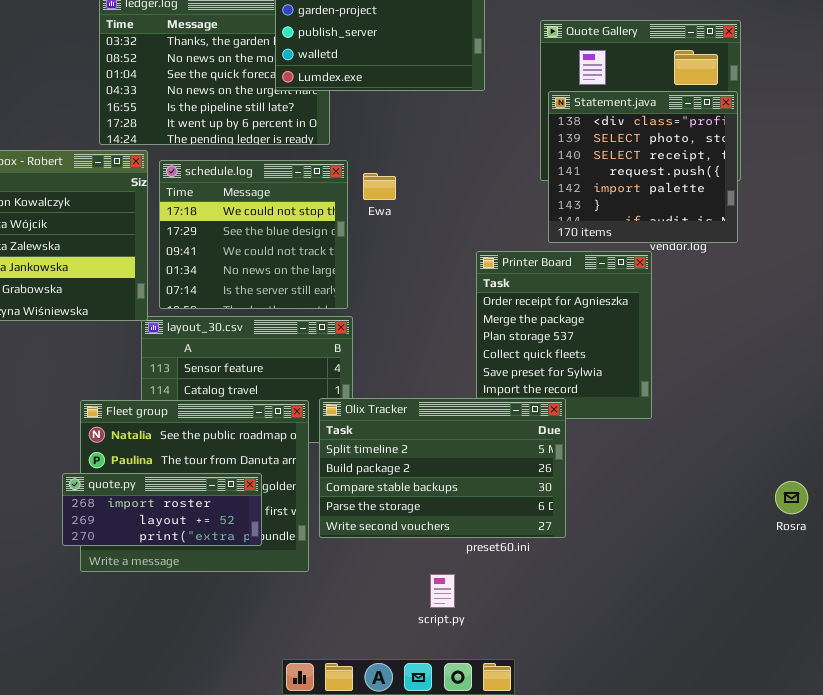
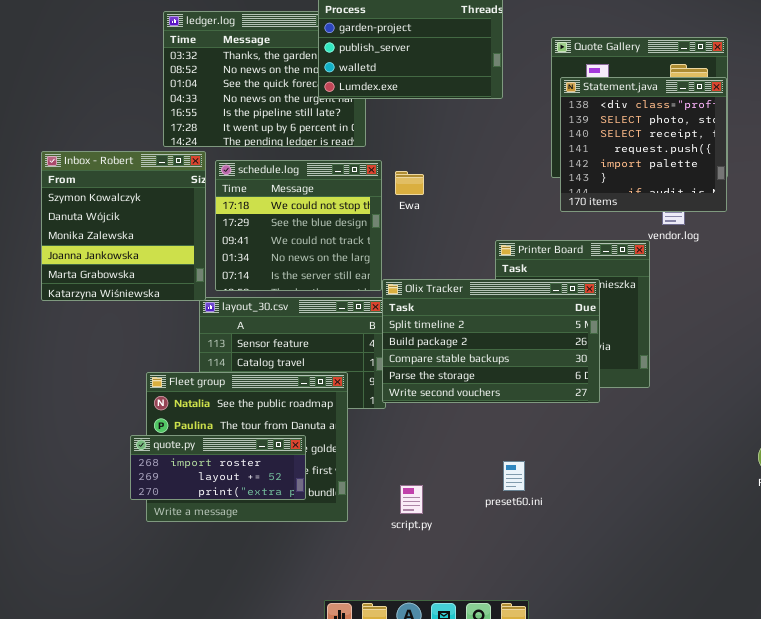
Statement.java: [548,91,738,243] -> [560,77,727,212], moved
Olix Tracker: [319,398,566,538] -> [382,279,600,403], moved
script.py: [430,574,455,608] -> [400,485,423,514], moved

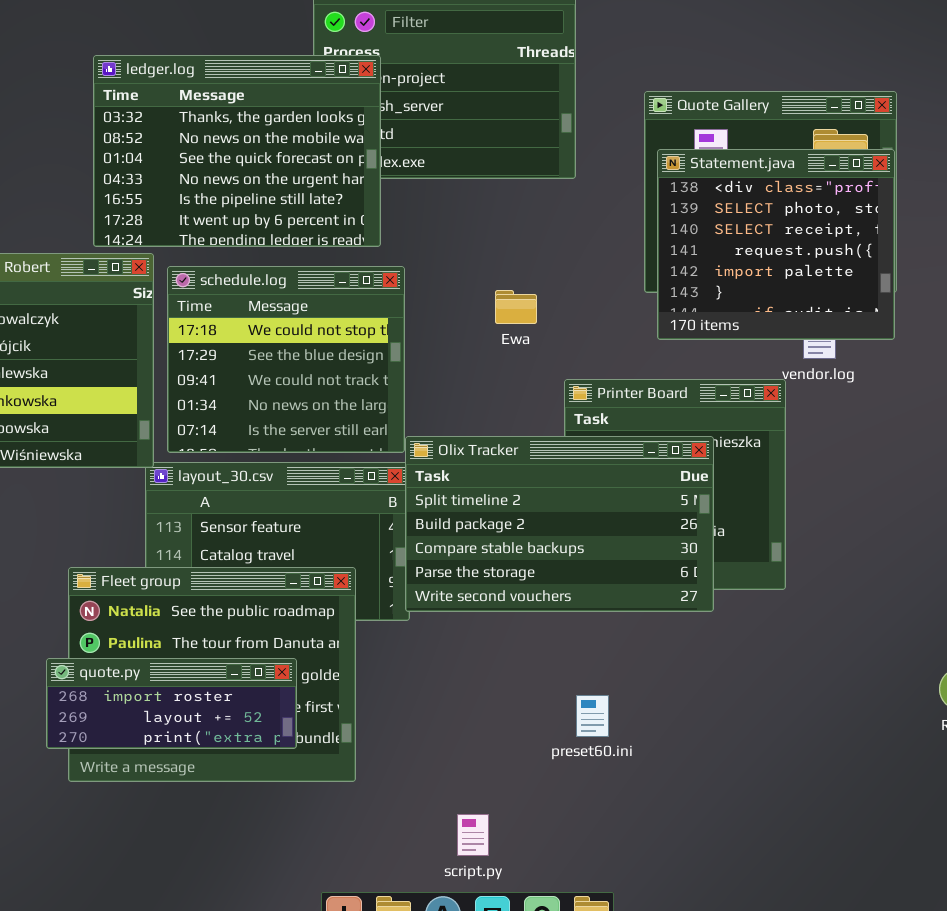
ledger.log: [163,11,366,147] -> [93,55,381,247], raised
Ewa: [395,171,424,195] -> [495,290,537,324], moved
script.py: [400,485,423,514] -> [457,814,489,856], moved

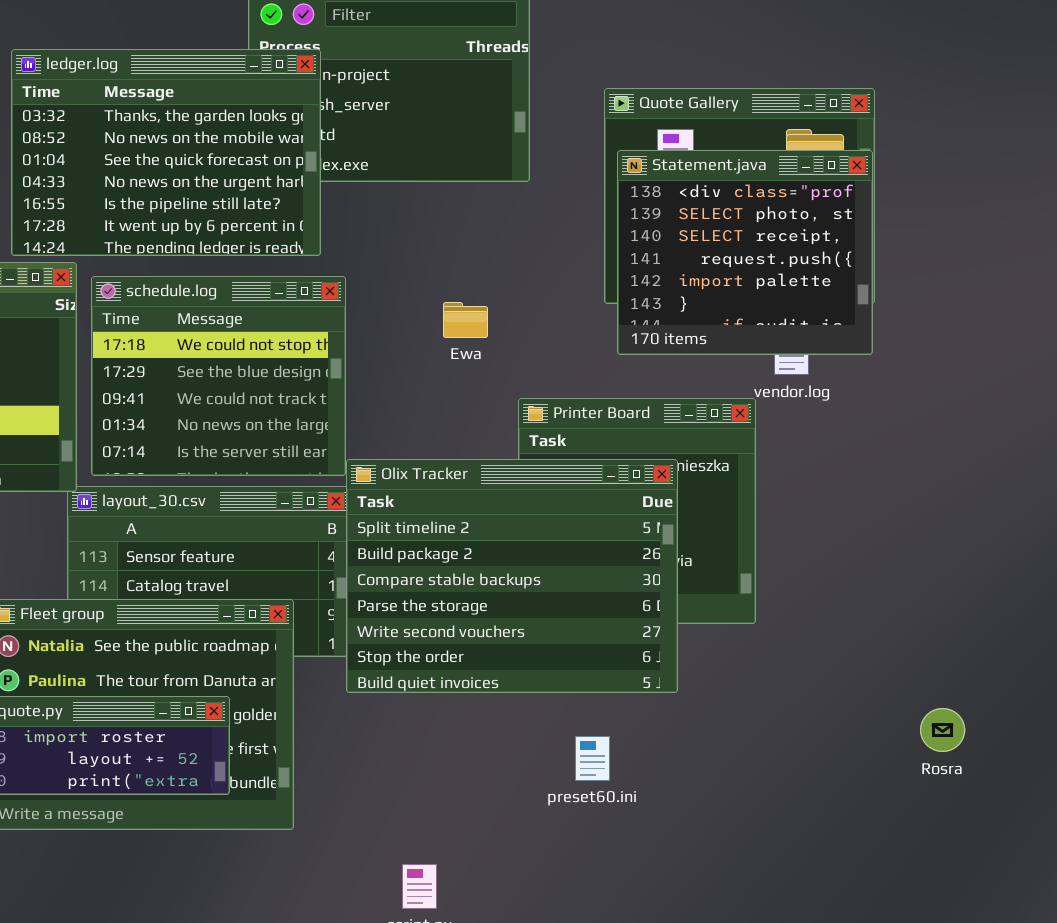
Olix Tracker: [405,436,714,612] -> [346,459,678,693], resized
preset60.ini: [576,695,609,737] -> [575,736,610,781], moved

